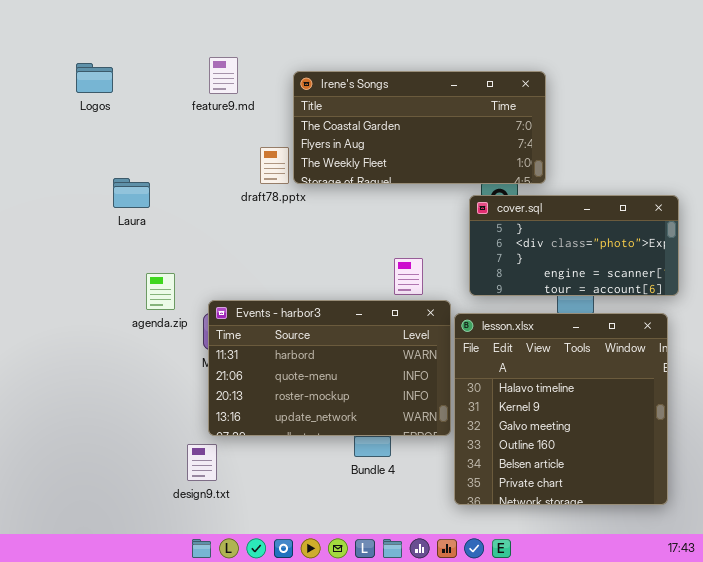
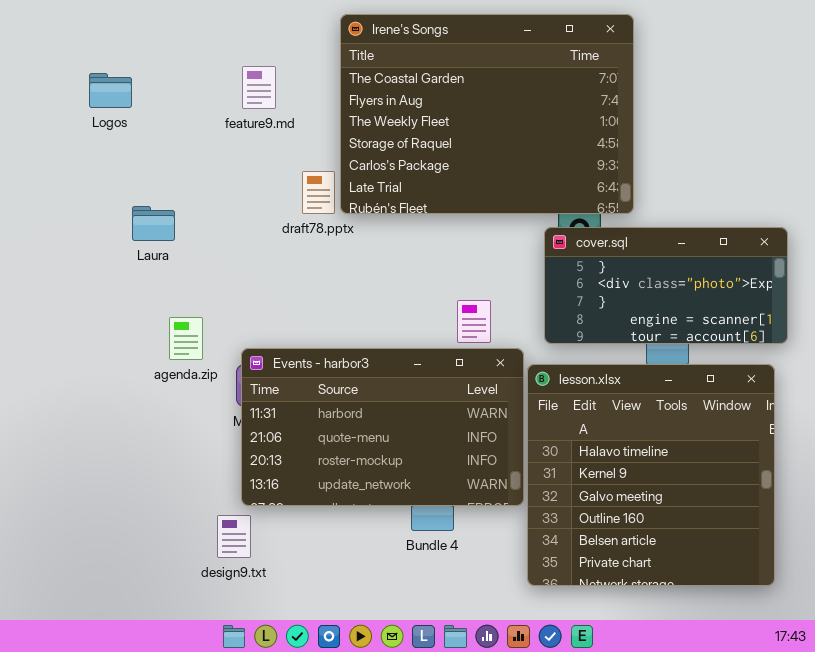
Irene's Songs: [293,71,546,184] -> [340,14,634,214], resized

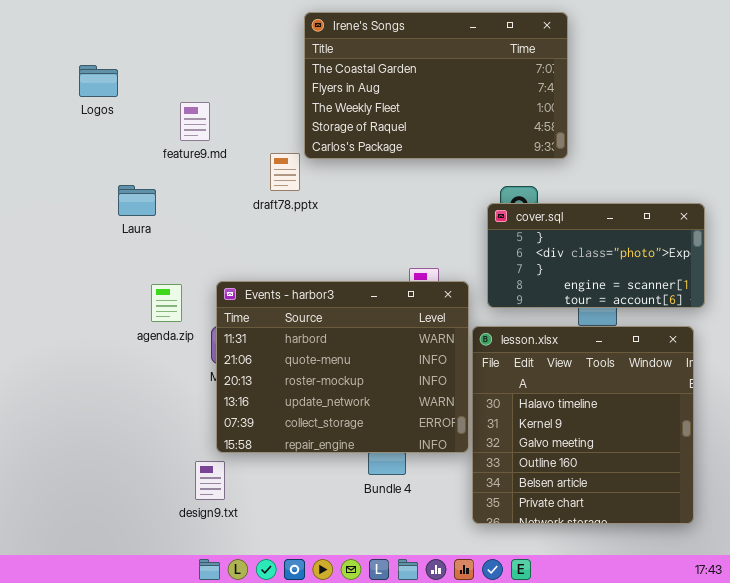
Irene's Songs: [340,14,634,214] -> [304,12,568,159], resized
feature9.md: [242,66,276,109] -> [180,102,210,141], moved
Events - harbor3: [241,348,524,506] -> [216,281,469,453], resized

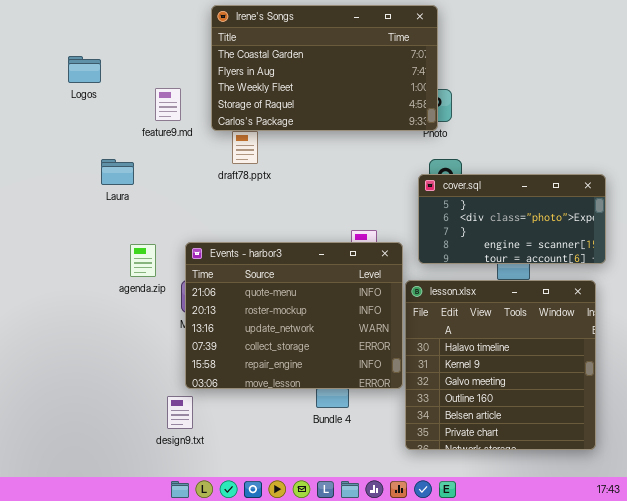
Irene's Songs: [304,12,568,159] -> [211,5,438,131], moved
Events - harbor3: [216,281,469,453] -> [185,242,403,389], scrolled down 1 row

